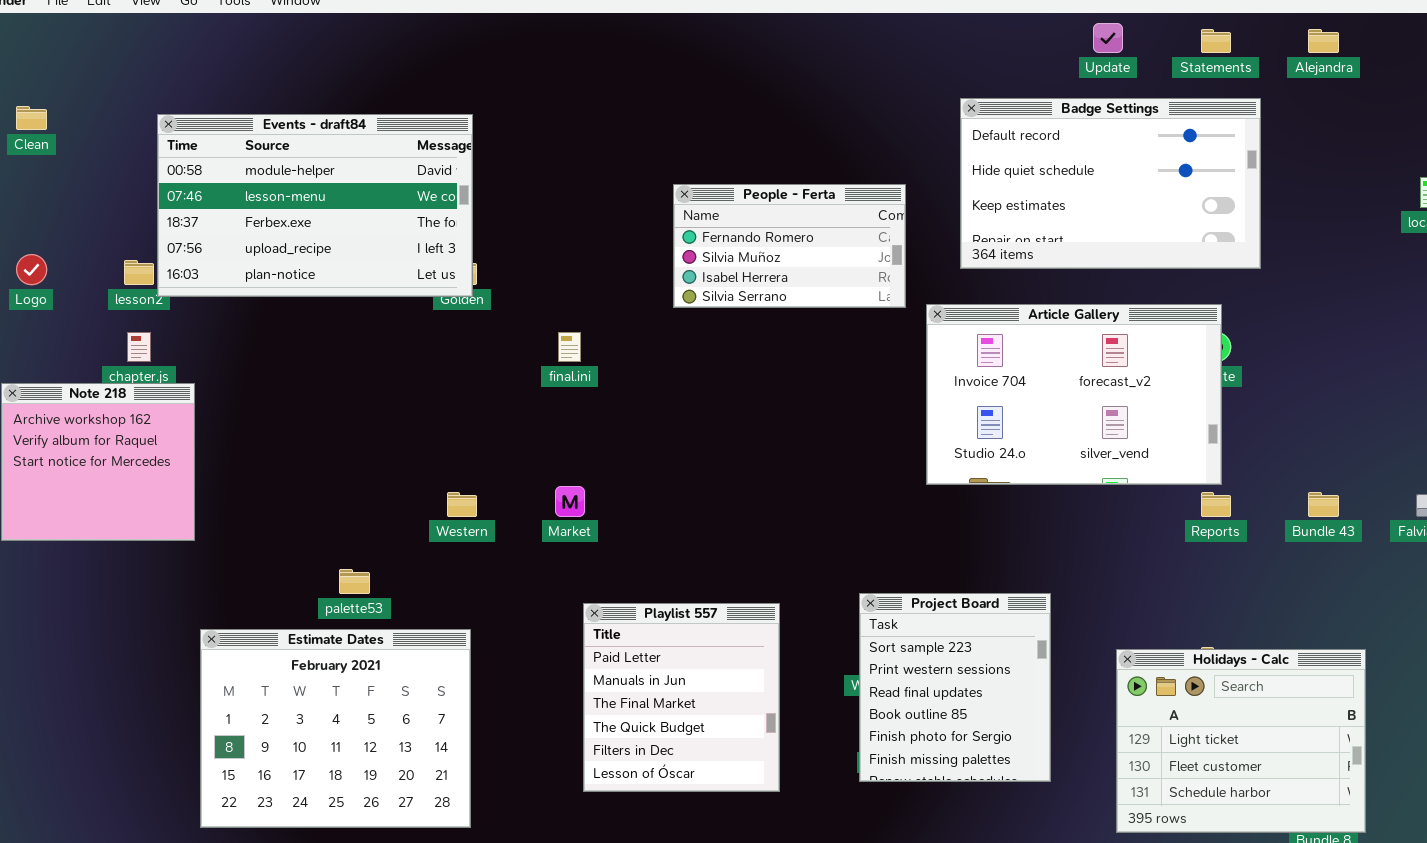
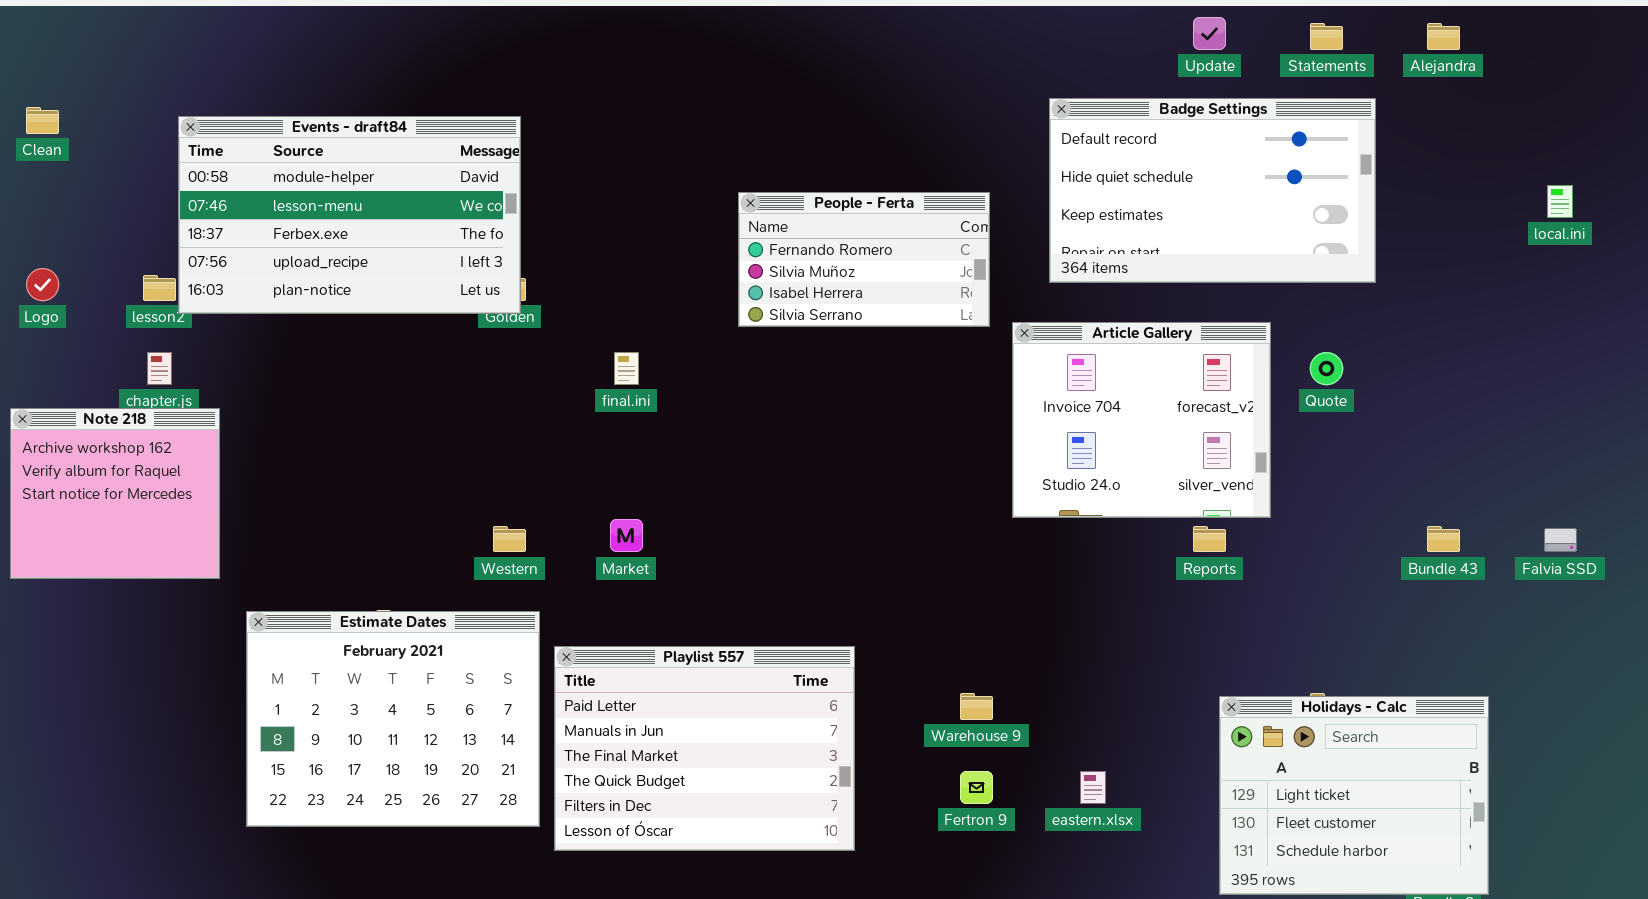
Article Gallery: [926,304,1222,485] -> [1012,322,1271,518], resized
Reports: [1201,492,1231,517] -> [1193,526,1226,552], moved
Project Board: [859,593,1051,782] -> none, closed
Playlist 557: [583,603,780,792] -> [554,646,855,851], resized
Estimate Dates: [200,629,471,828] -> [246,611,540,827], moved

